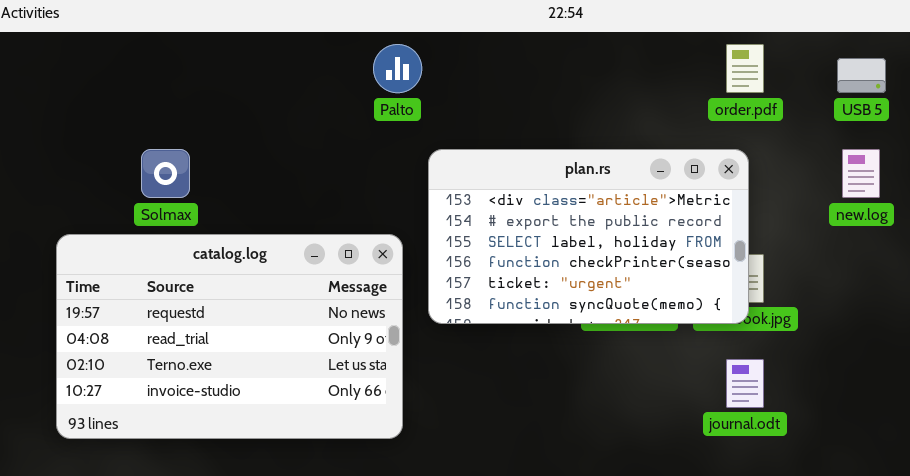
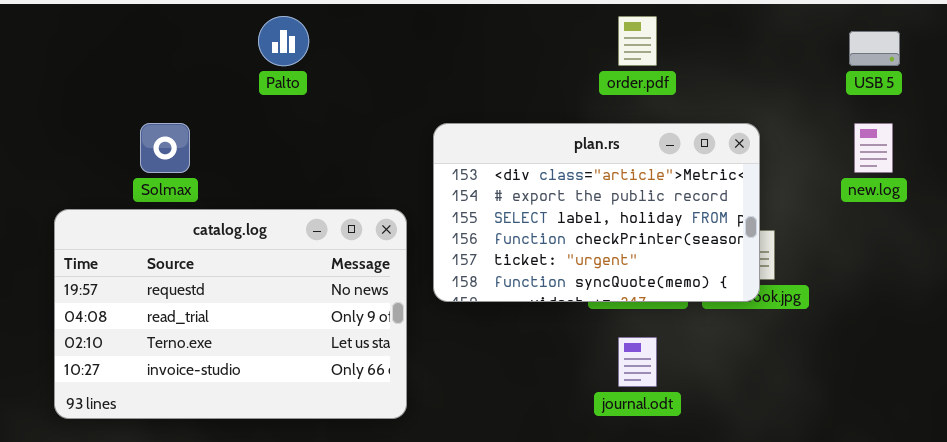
Palto: [373,44,422,93] -> [258,16,309,66], moved
order.pdf: [726,44,764,93] -> [618,16,657,66], moved
journal.odt: [726,359,764,408] -> [618,337,657,387], moved

